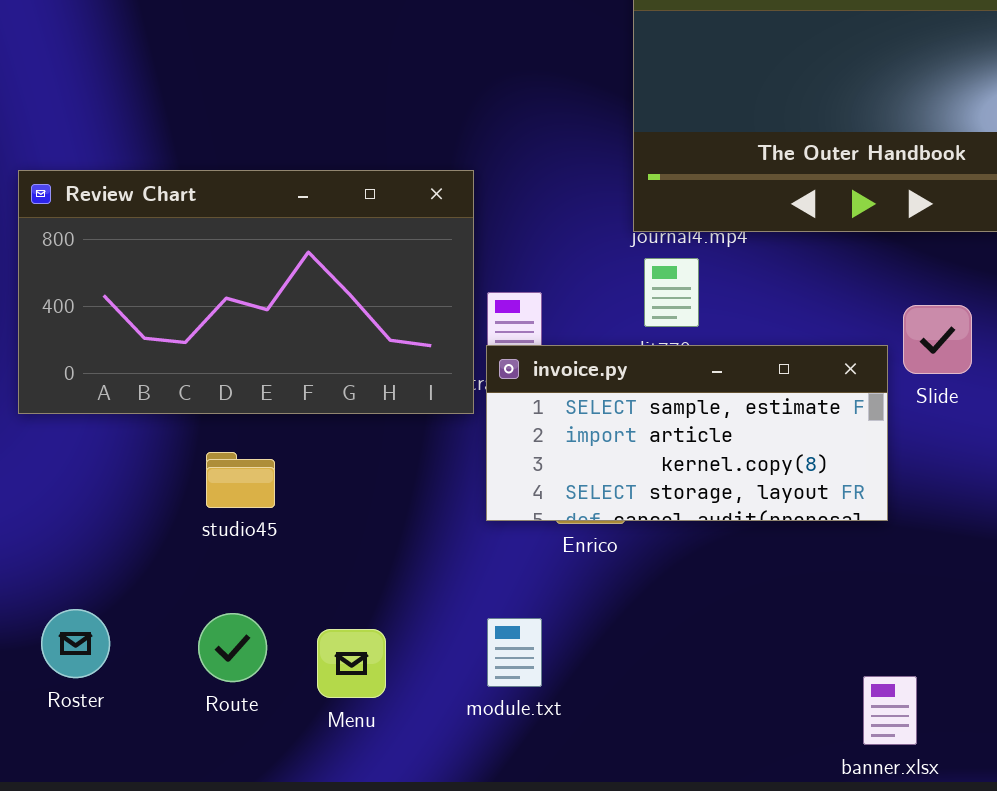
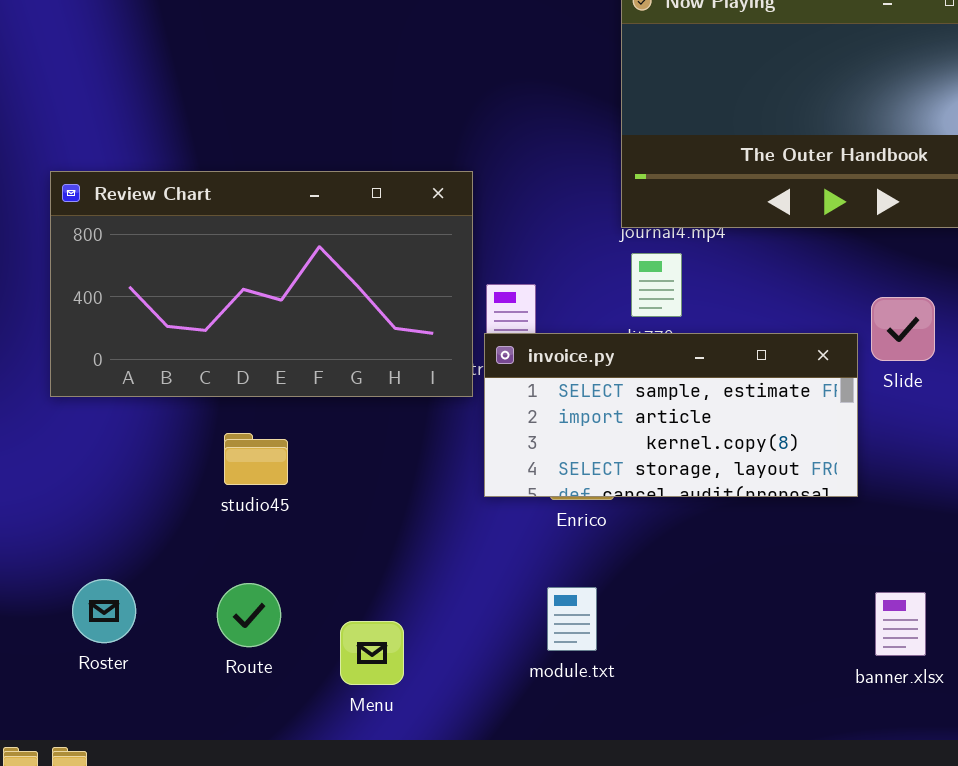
module.txt: [487,618,542,687] -> [547,587,597,651], moved
Menu: [317,629,386,698] -> [340,621,404,685], moved
banner.xlsx: [863,676,917,745] -> [875,592,926,656], moved

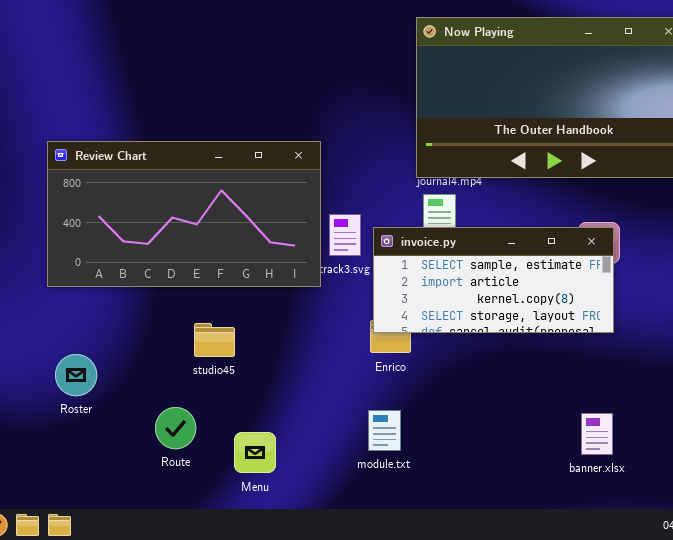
invoice.py: [484,333,858,497] -> [373,227,614,333], moved
studio45: [224,433,288,485] -> [194,323,235,357], moved
Roster: [72,579,136,643] -> [55,354,97,396], moved

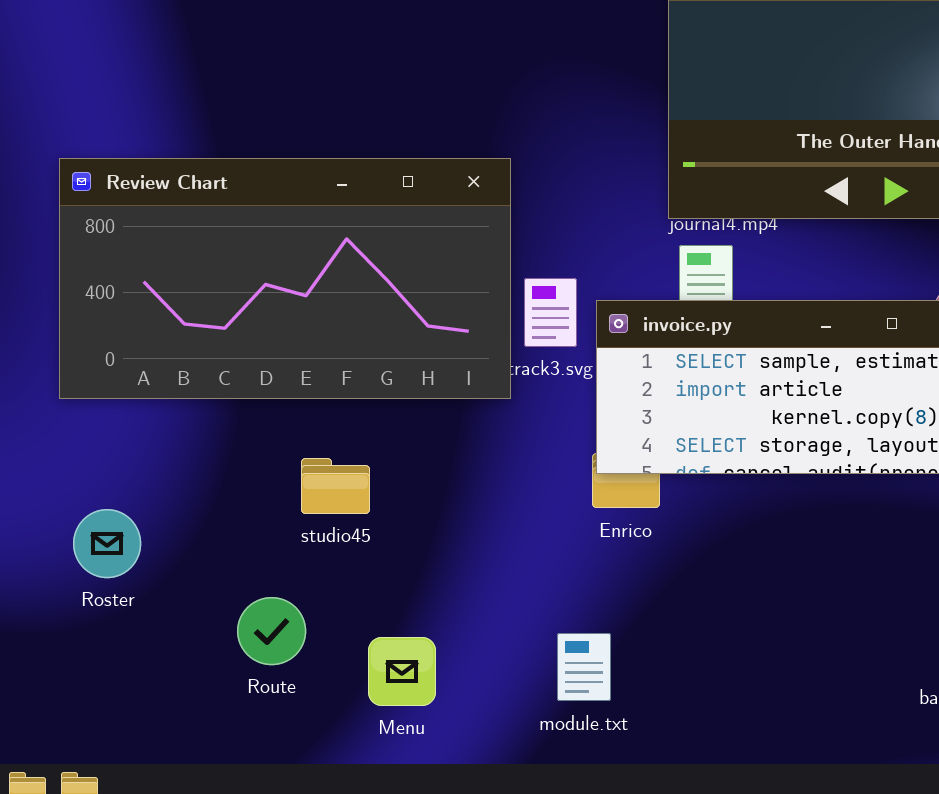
module.txt: [368,410,401,451] -> [557,633,611,701], moved

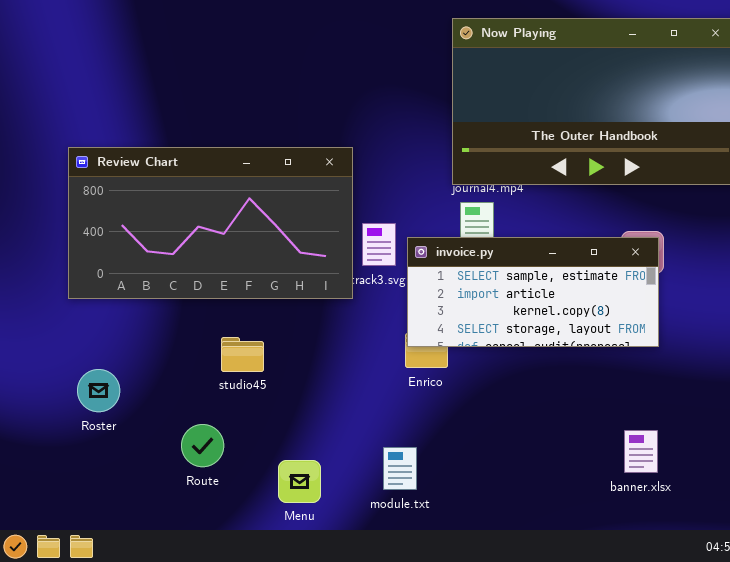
Menu: [368,637,436,706] -> [278,460,321,503], moved

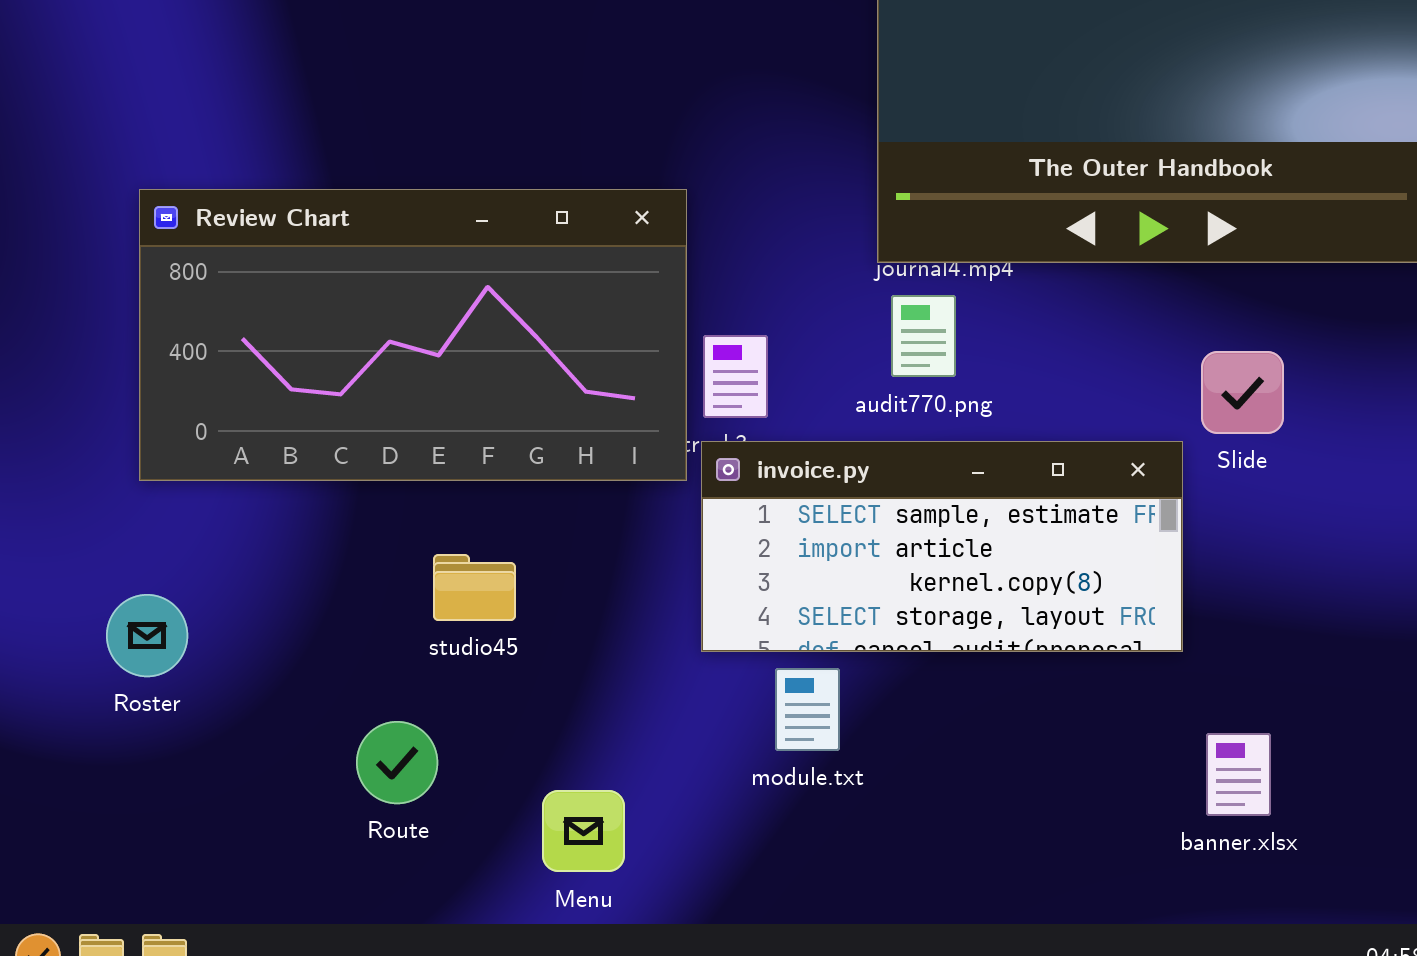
invoice.py: [407,237,659,347] -> [701,441,1183,652], moved
Roster: [77,369,120,412] -> [106,594,188,677], moved
module.txt: [383,447,417,490] -> [775,668,840,751], moved

